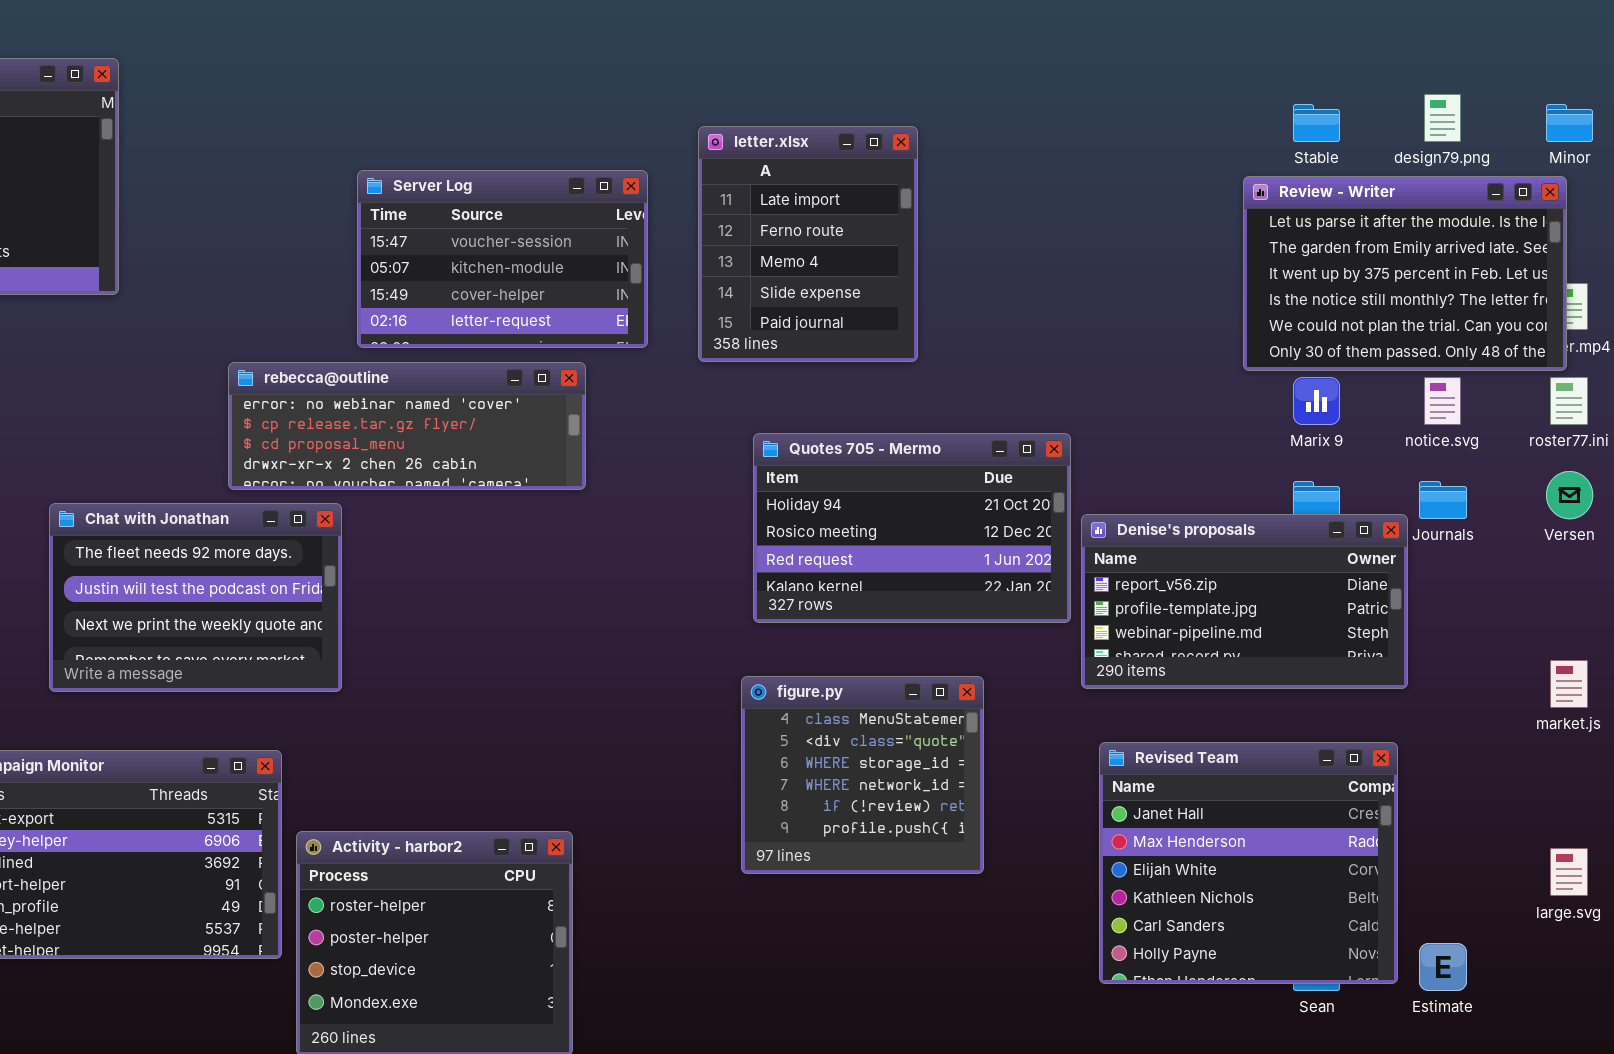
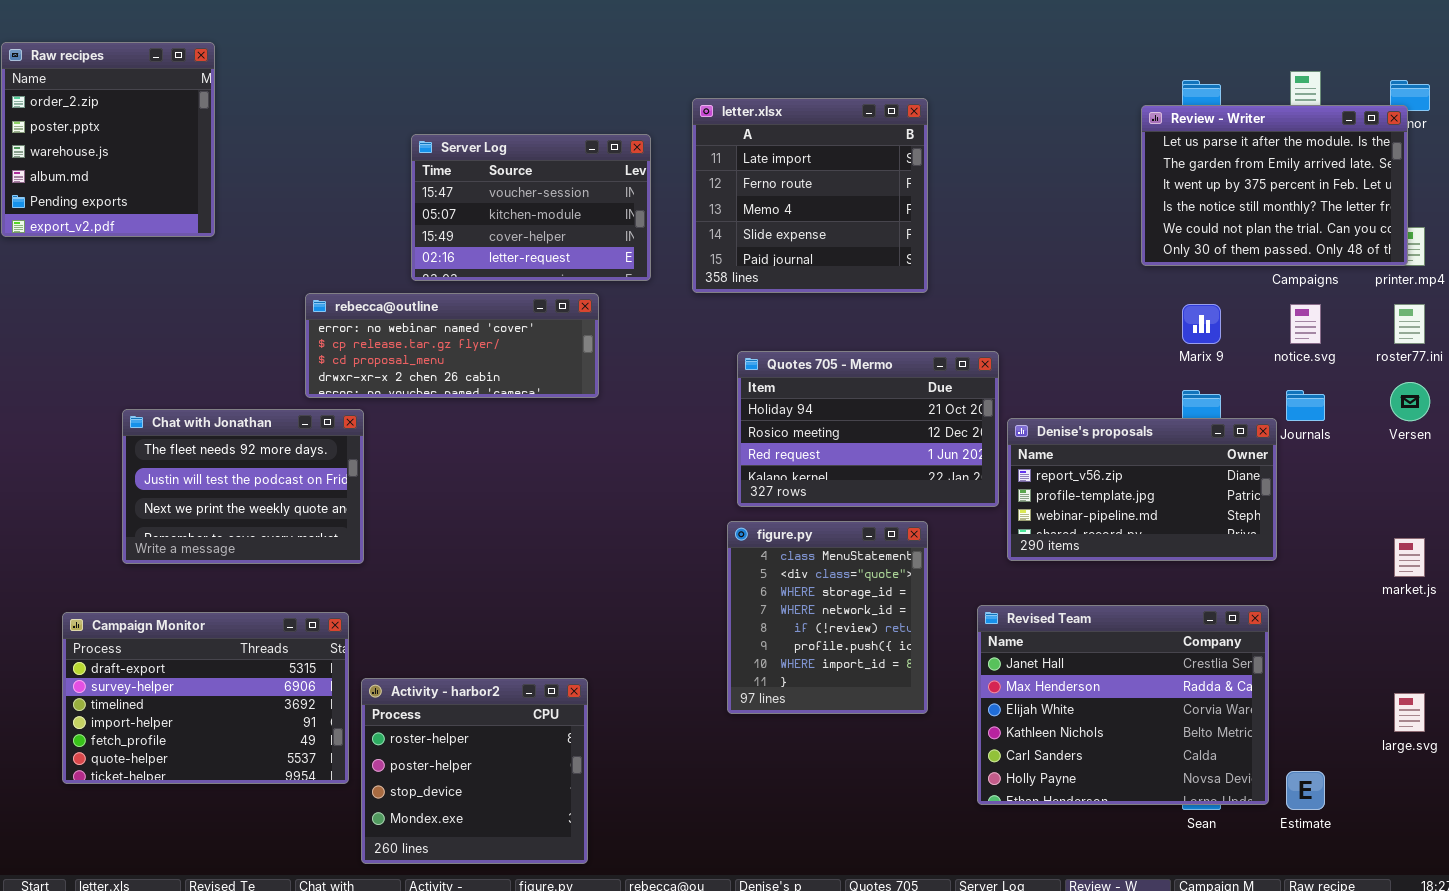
letter.xlsx: [698,126,918,362] -> [692,98,928,293], resized
Review - Writer: [1243,176,1567,371] -> [1141,105,1408,266], moved
Chat with Jonathan: [49,503,342,692] -> [122,409,364,564], moved
figure.py: [741,676,984,874] -> [727,521,928,714], resized
Revised Team: [1099,742,1398,984] -> [977,605,1269,805], resized

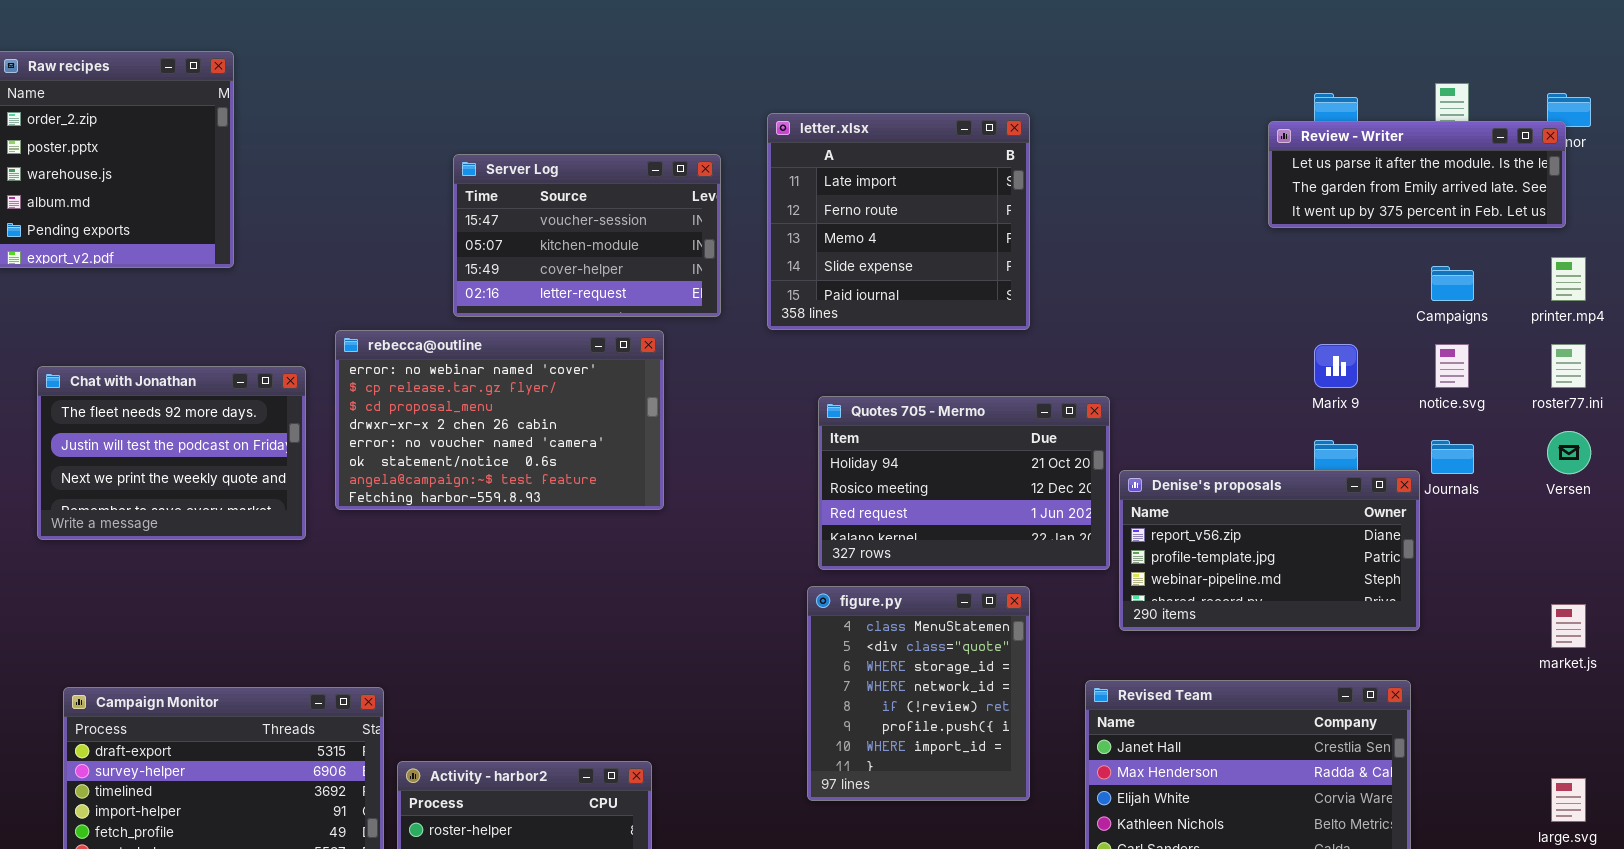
Review - Writer: [1141,105,1408,266] -> [1268,121,1566,228], resized
rebecca@outline: [305,293,599,398] -> [335,330,664,510], resized
Chat with Jonathan: [122,409,364,564] -> [37,366,306,540], moved

